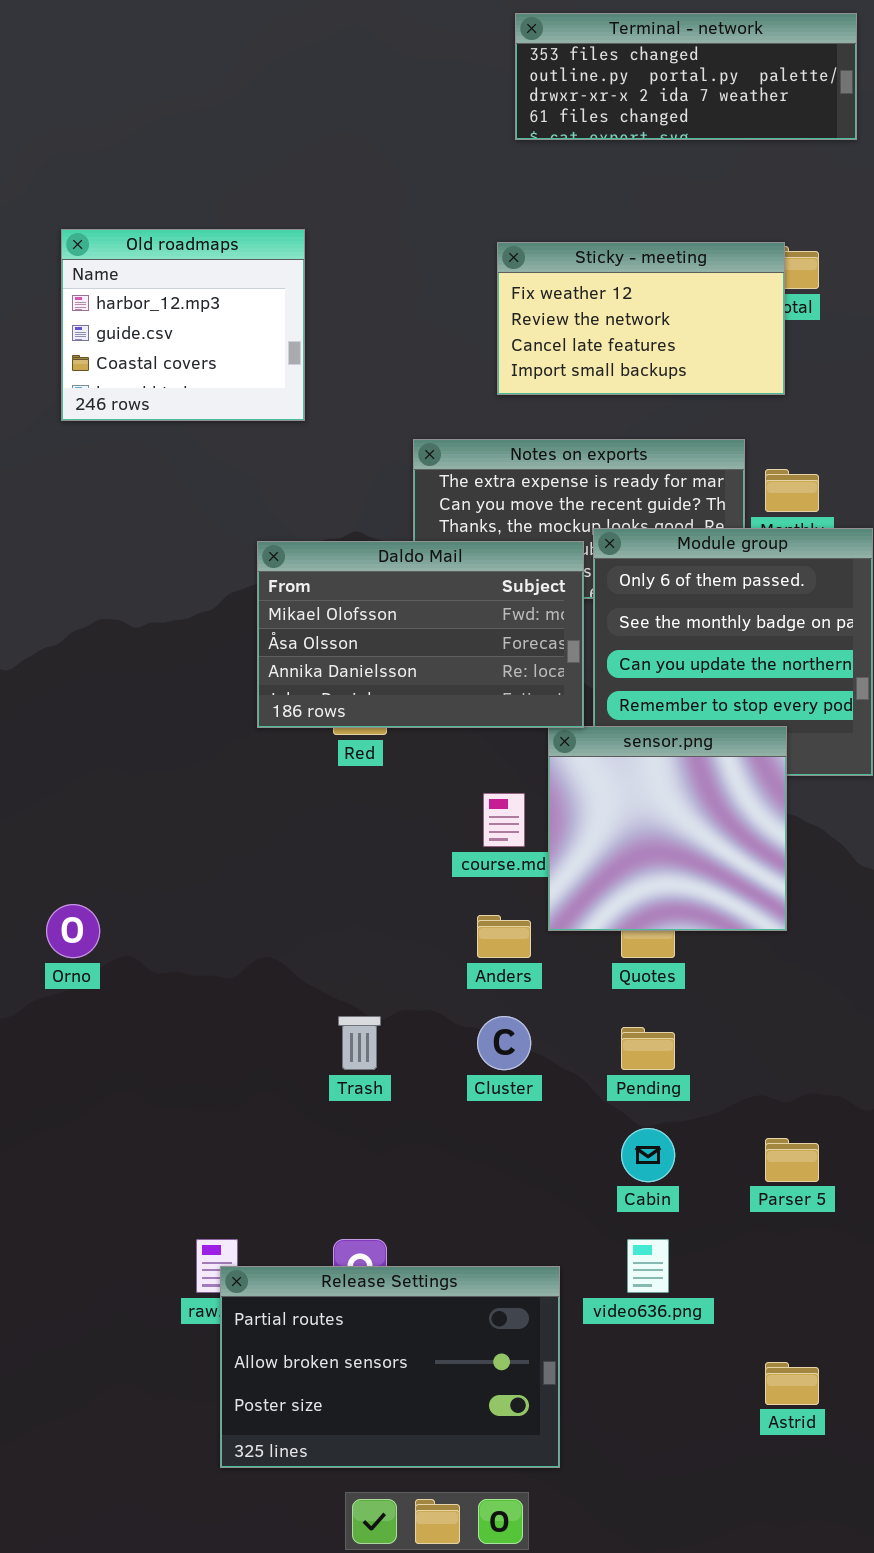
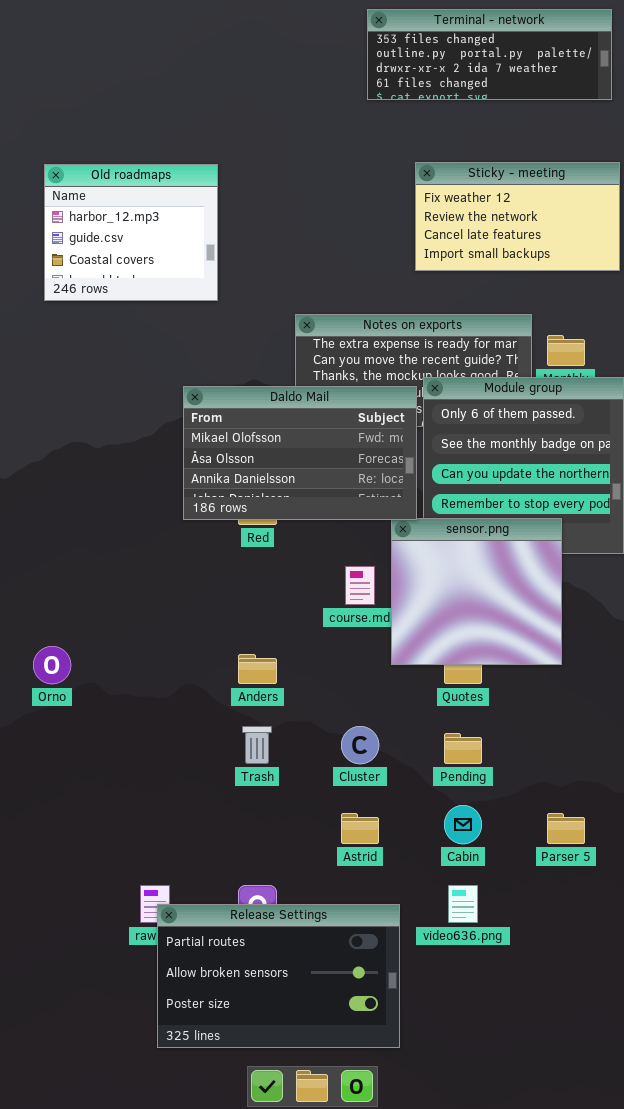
Sticky - meeting: [497,242,785,395] -> [415,162,620,271], moved
Anders: [477,915,531,958] -> [238,654,277,684], moved
Astrid: [765,1362,819,1405] -> [341,813,379,844], moved

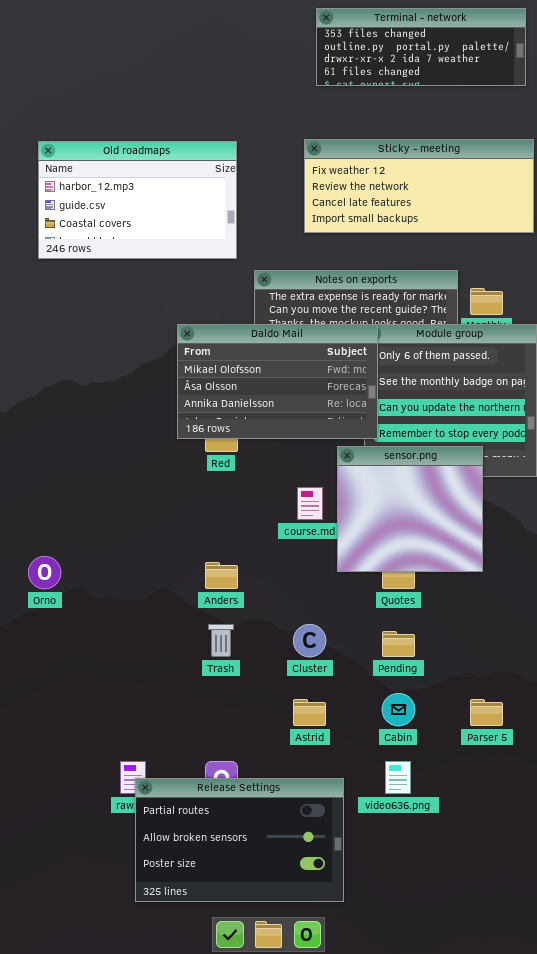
Sticky - meeting: [415,162,620,271] -> [304,139,534,233], resized
Old roadmaps: [44,164,218,301] -> [38,141,237,259], resized
Daldo Mail: [183,386,417,520] -> [177,324,378,439], moved

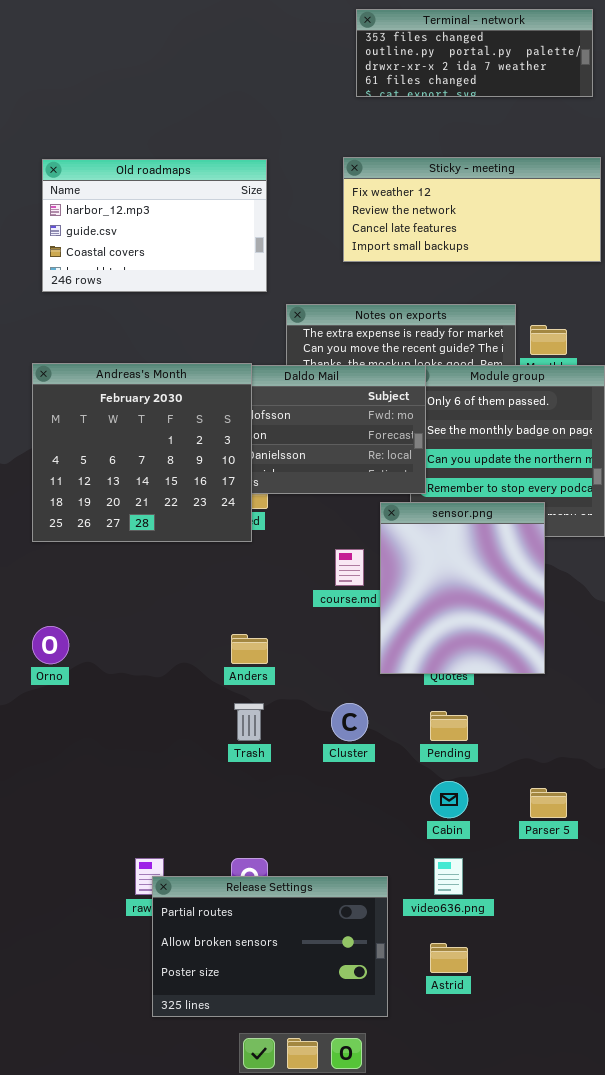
Andreas's Month: none -> [32,363,252,542], opened
sensor.png: [337,446,483,572] -> [380,502,545,674], resized
Astrid: [293,699,326,726] -> [430,943,468,973], moved

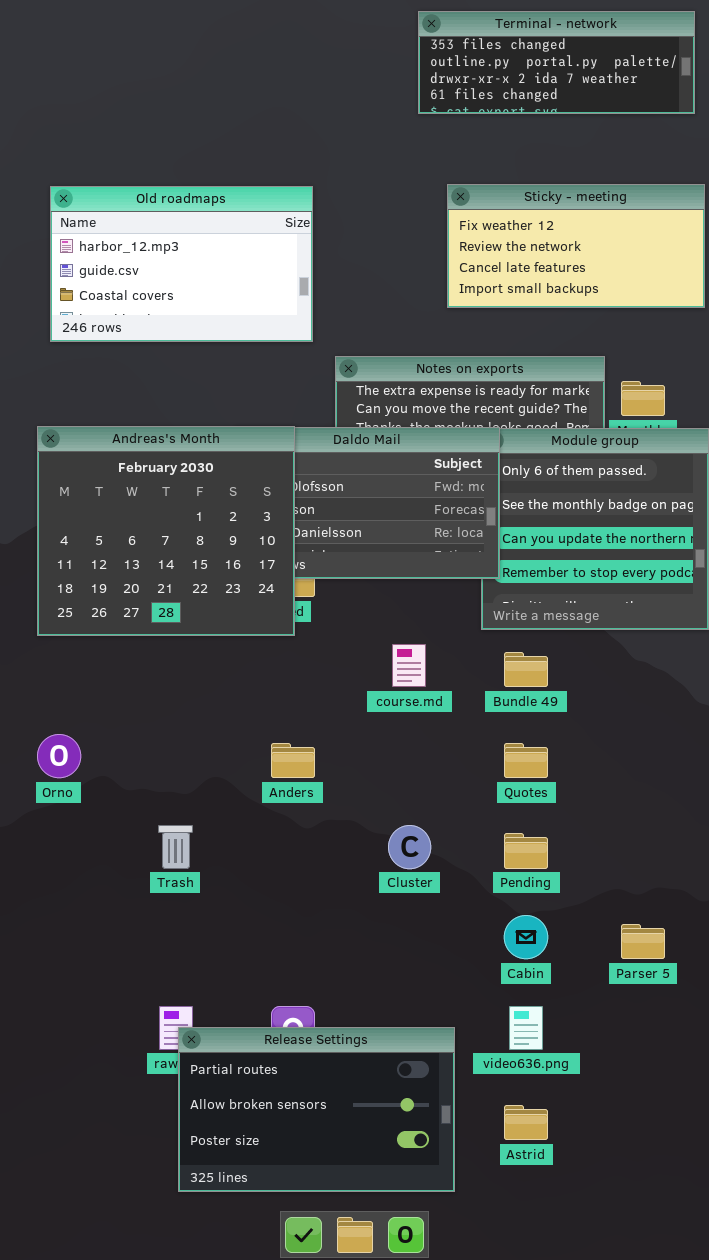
Sticky - meeting: [343,157,601,262] -> [447,184,705,308], resized
sensor.png: [380,502,545,674] -> none, closed
Trash: [234,703,264,741] -> [158,825,193,869], moved

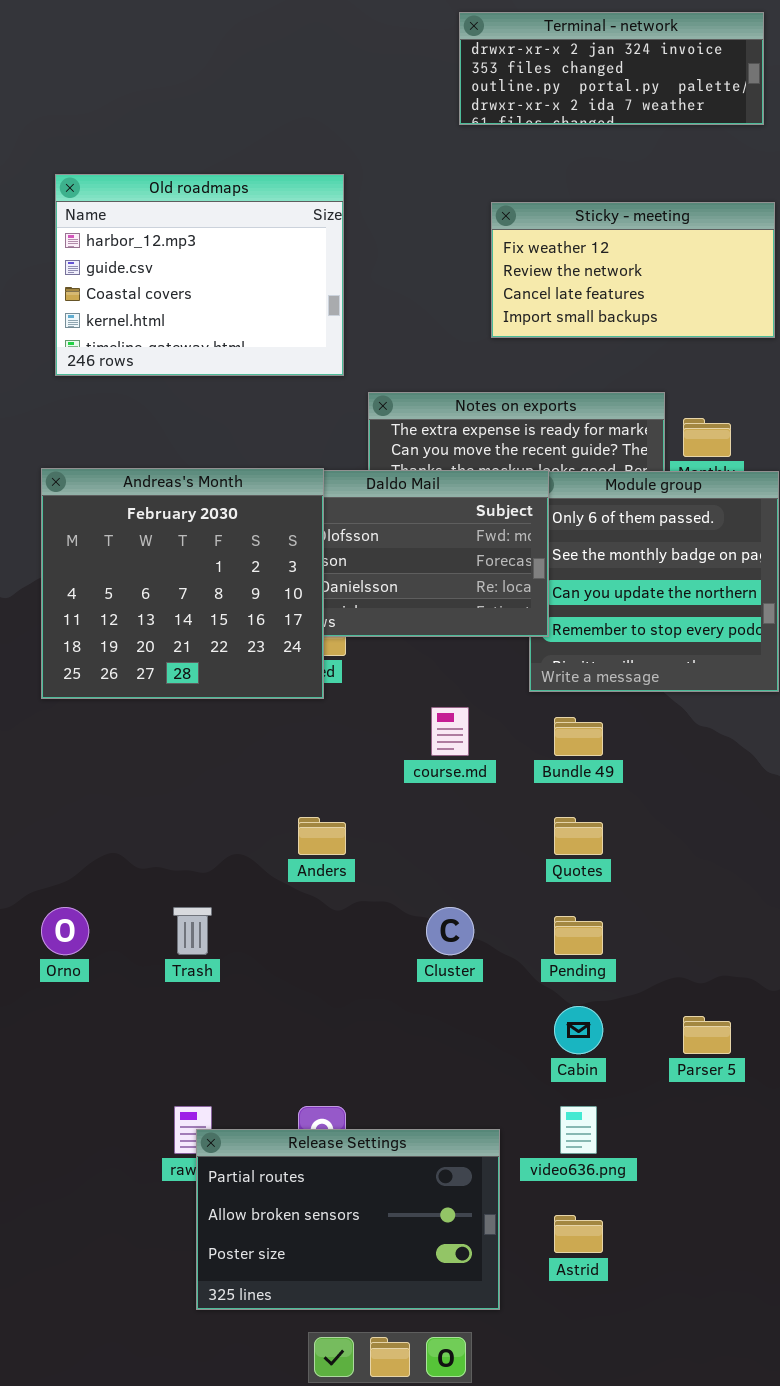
Terminal - network: [418,11,695,114] -> [459,12,764,125], scrolled up 1 row
Old roadmaps: [50,186,313,342] -> [55,174,344,376], resized
Orno: [37,734,81,778] -> [41,907,89,955], moved

